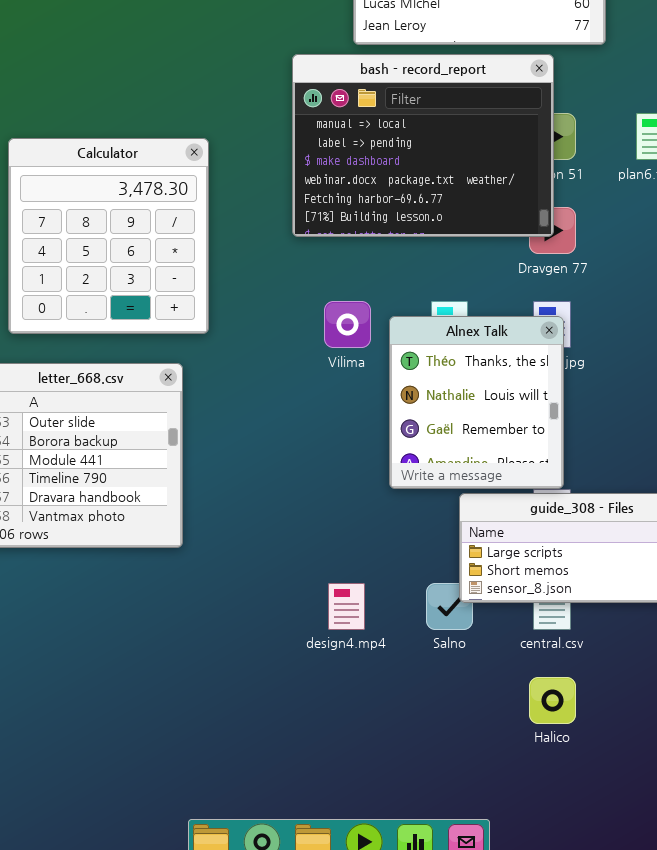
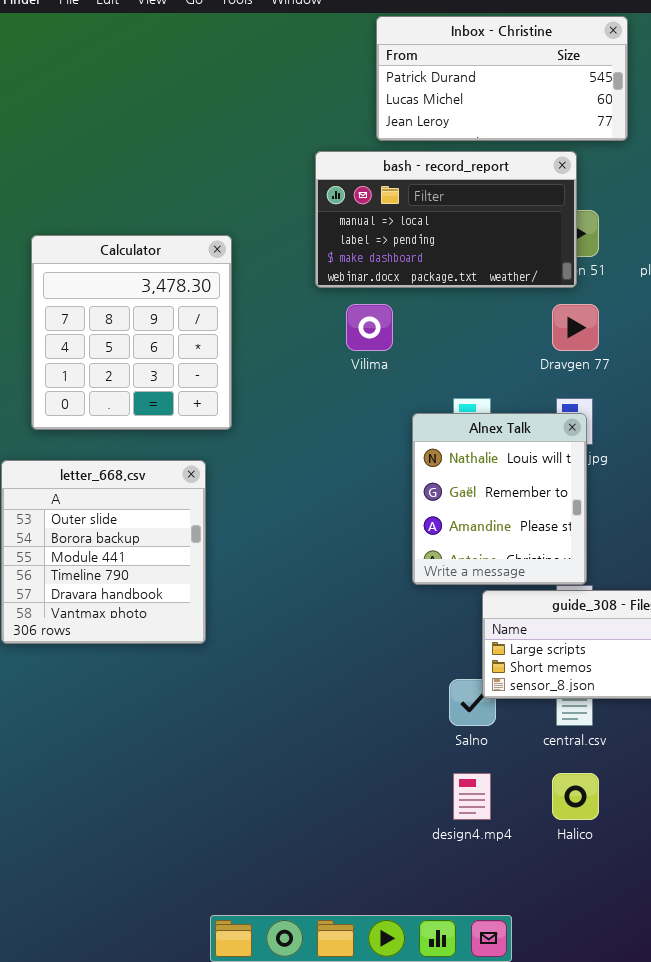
bash - record_report: [292,54,554,237] -> [315,151,577,288], resized
Vilima: [324,301,371,348] -> [346,304,393,351], moved
Alnex Talk: [389,316,564,489] -> [412,413,587,585], scrolled down 1 row
design4.mp4: [328,583,365,630] -> [453,773,491,820], moved

